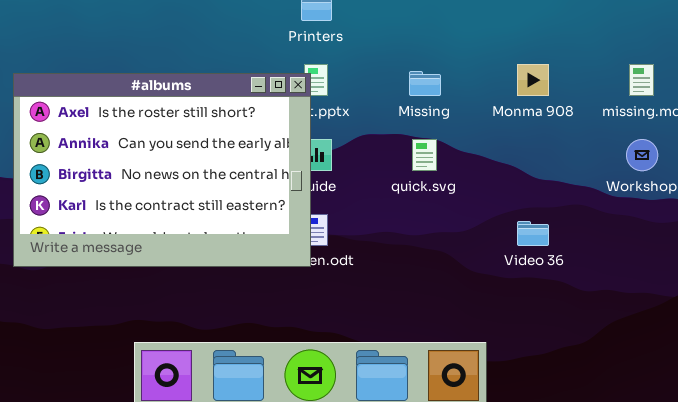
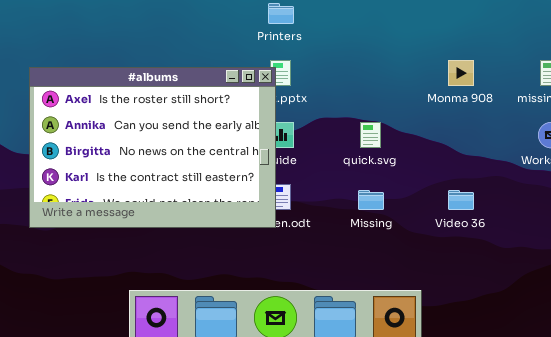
Missing: [409,71,441,96] -> [358,190,384,210], moved

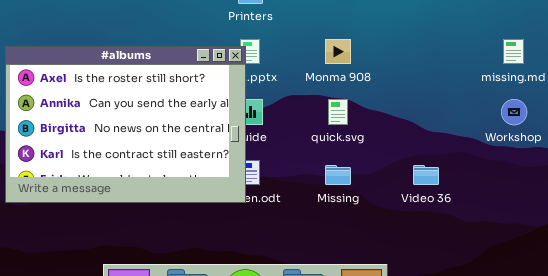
Monma 908: [448,60,474,86] -> [325,39,351,64], moved

